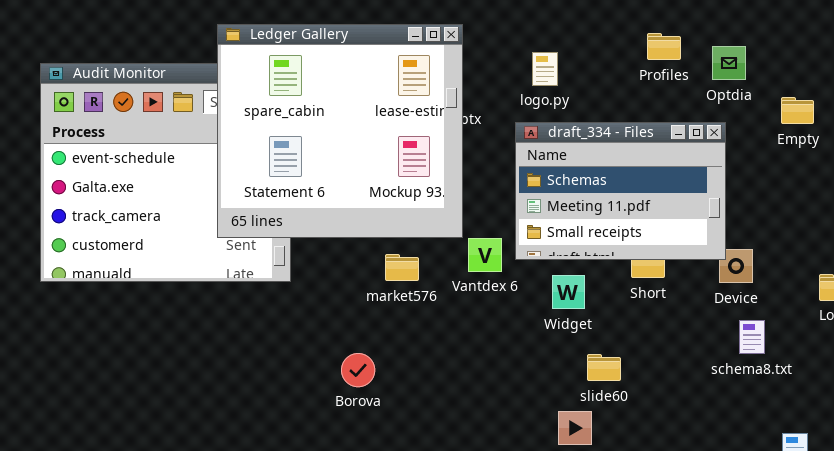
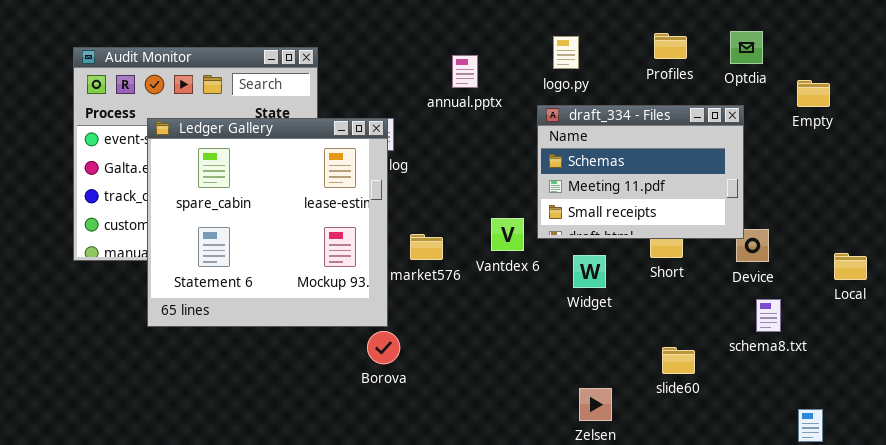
Ledger Gallery: [217,24,463,238] -> [147,118,388,327], moved
Profiles: [647,33,681,60] -> [654,33,687,59], moved
slide60: [587,354,621,381] -> [662,347,695,374], moved

